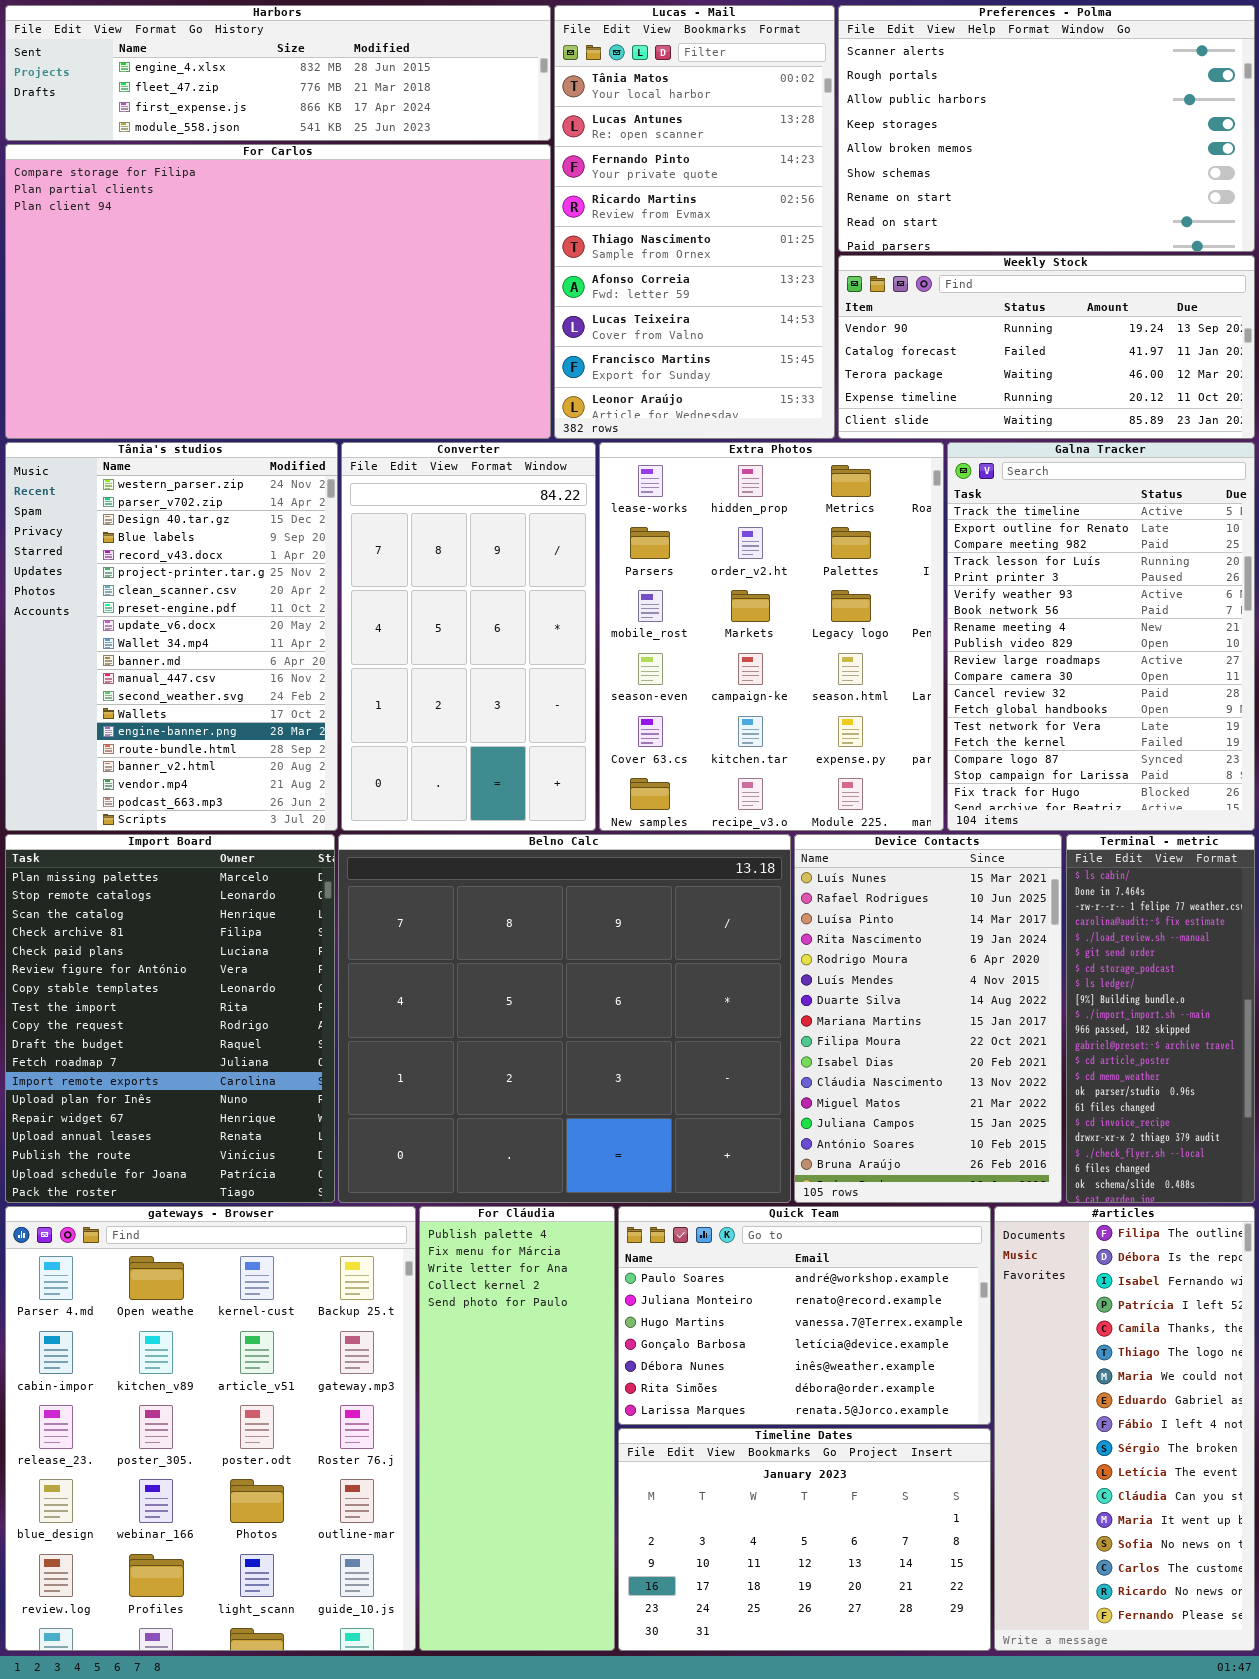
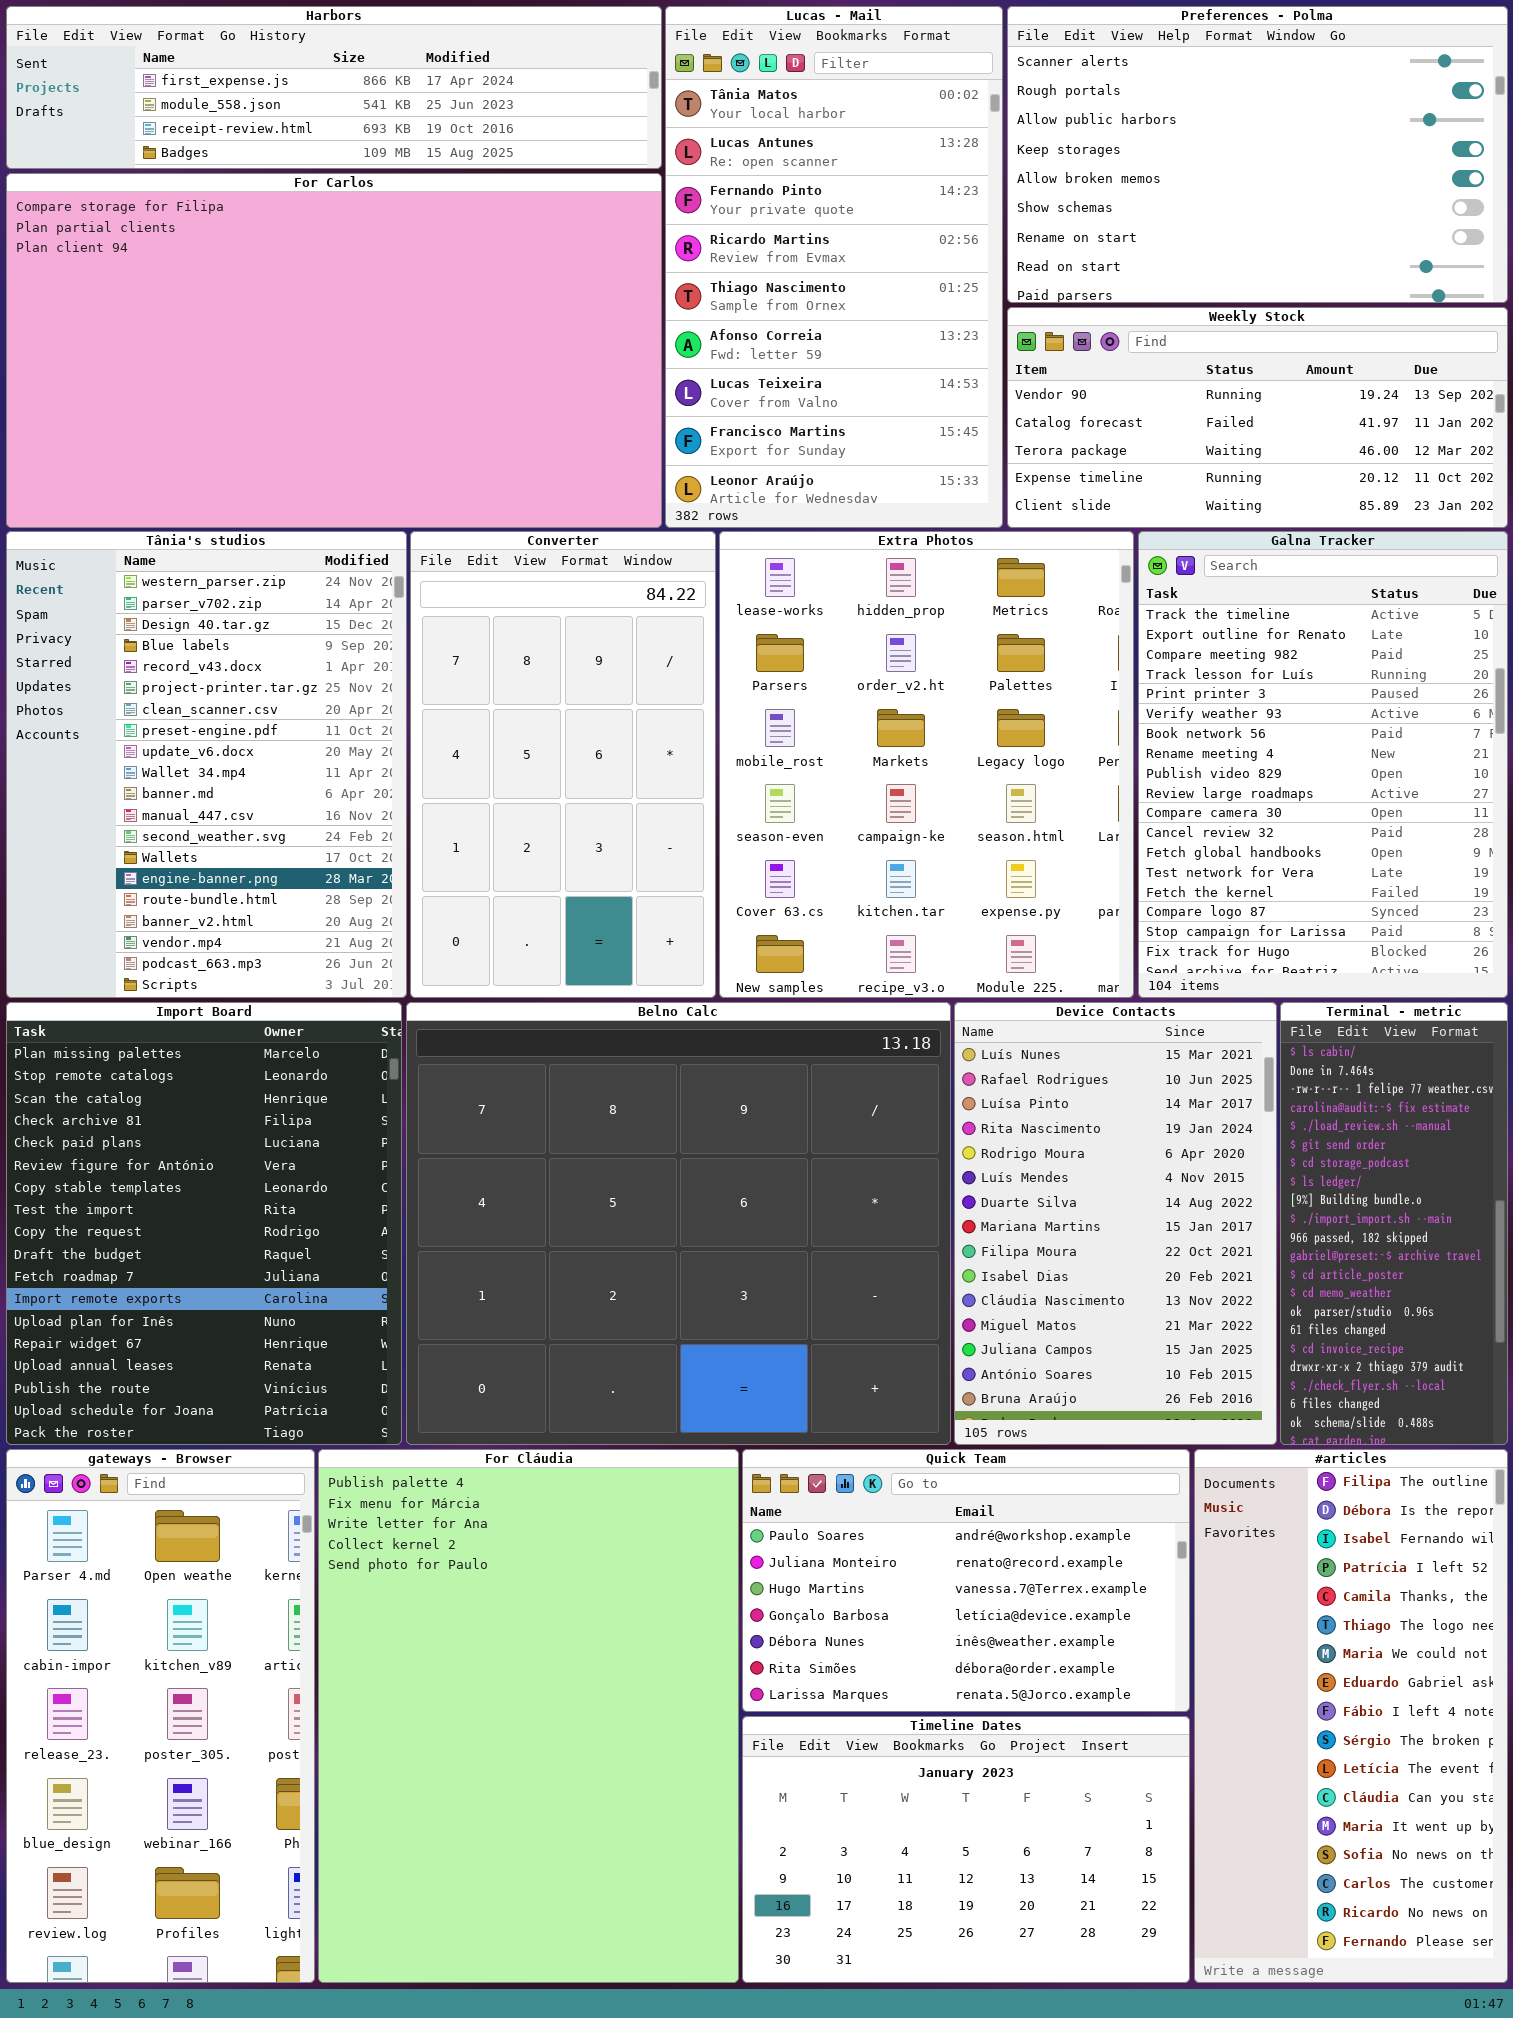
Harbors: [5,5,551,141] -> [6,6,662,169], scrolled down 2 rows
gateways - Browser: [5,1206,416,1651] -> [6,1449,315,1983], resized
For Cláudia: [419,1206,615,1651] -> [318,1449,739,1983], resized

